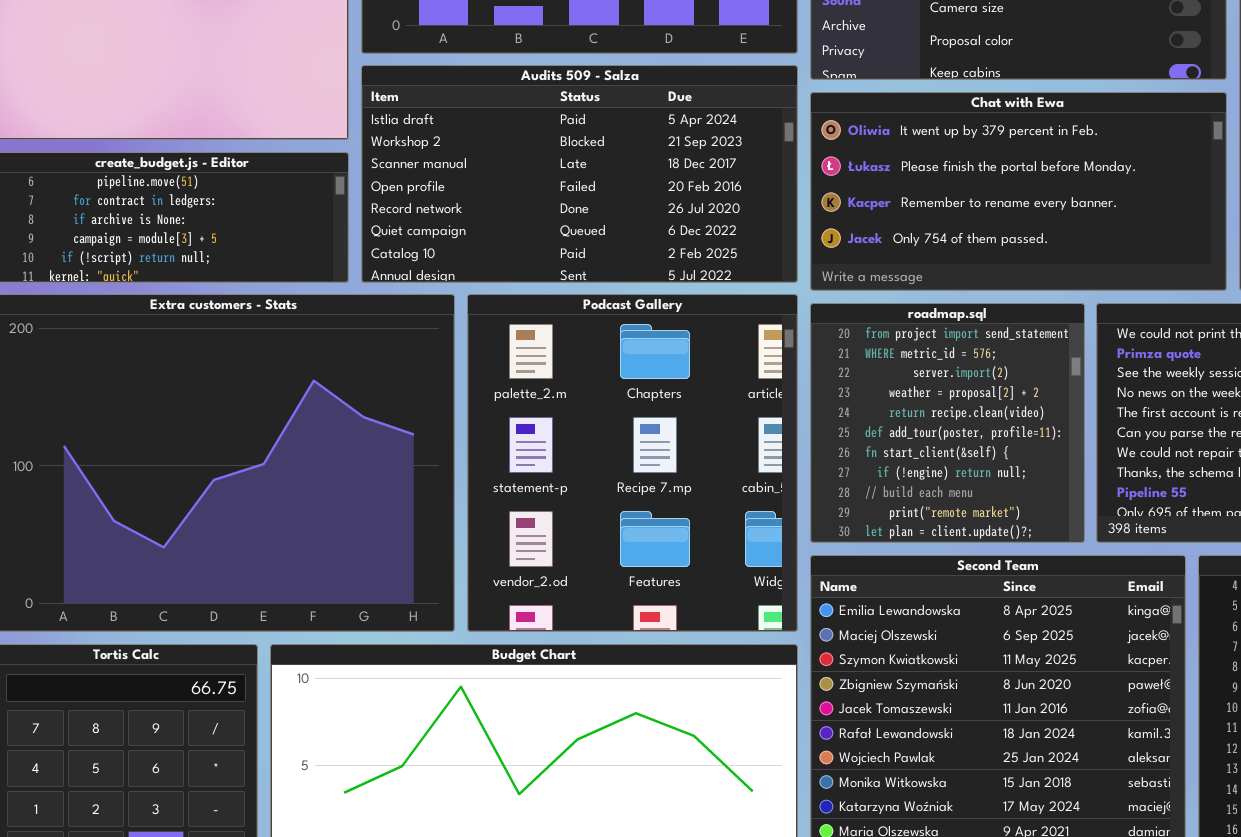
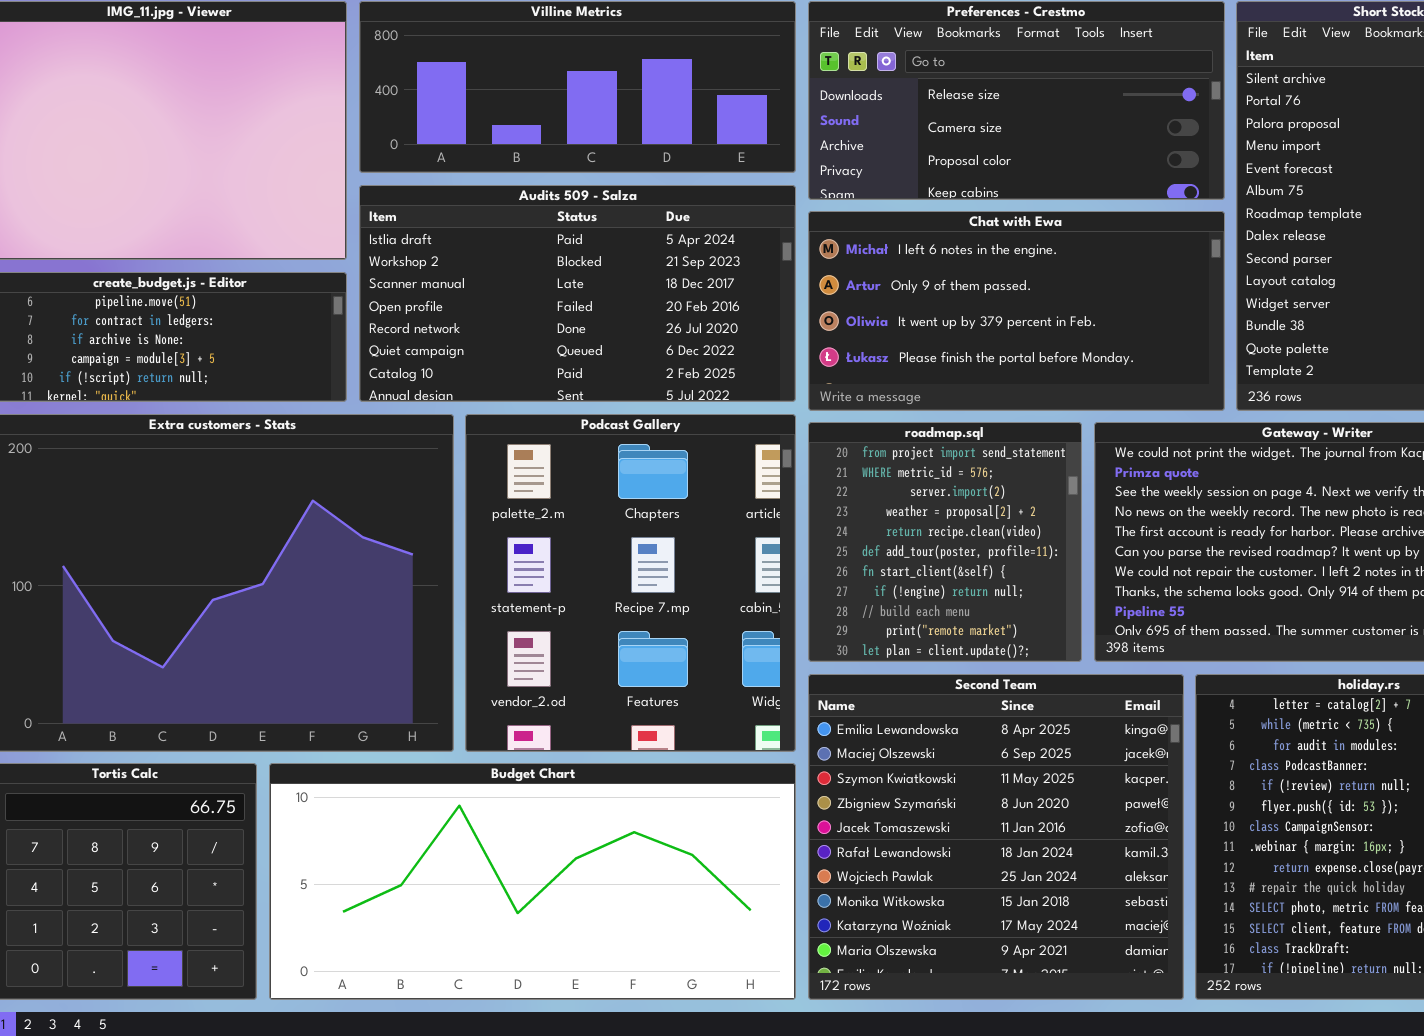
Chat with Ewa: [810,92,1227,291] -> [808,211,1225,411], scrolled up 2 rows

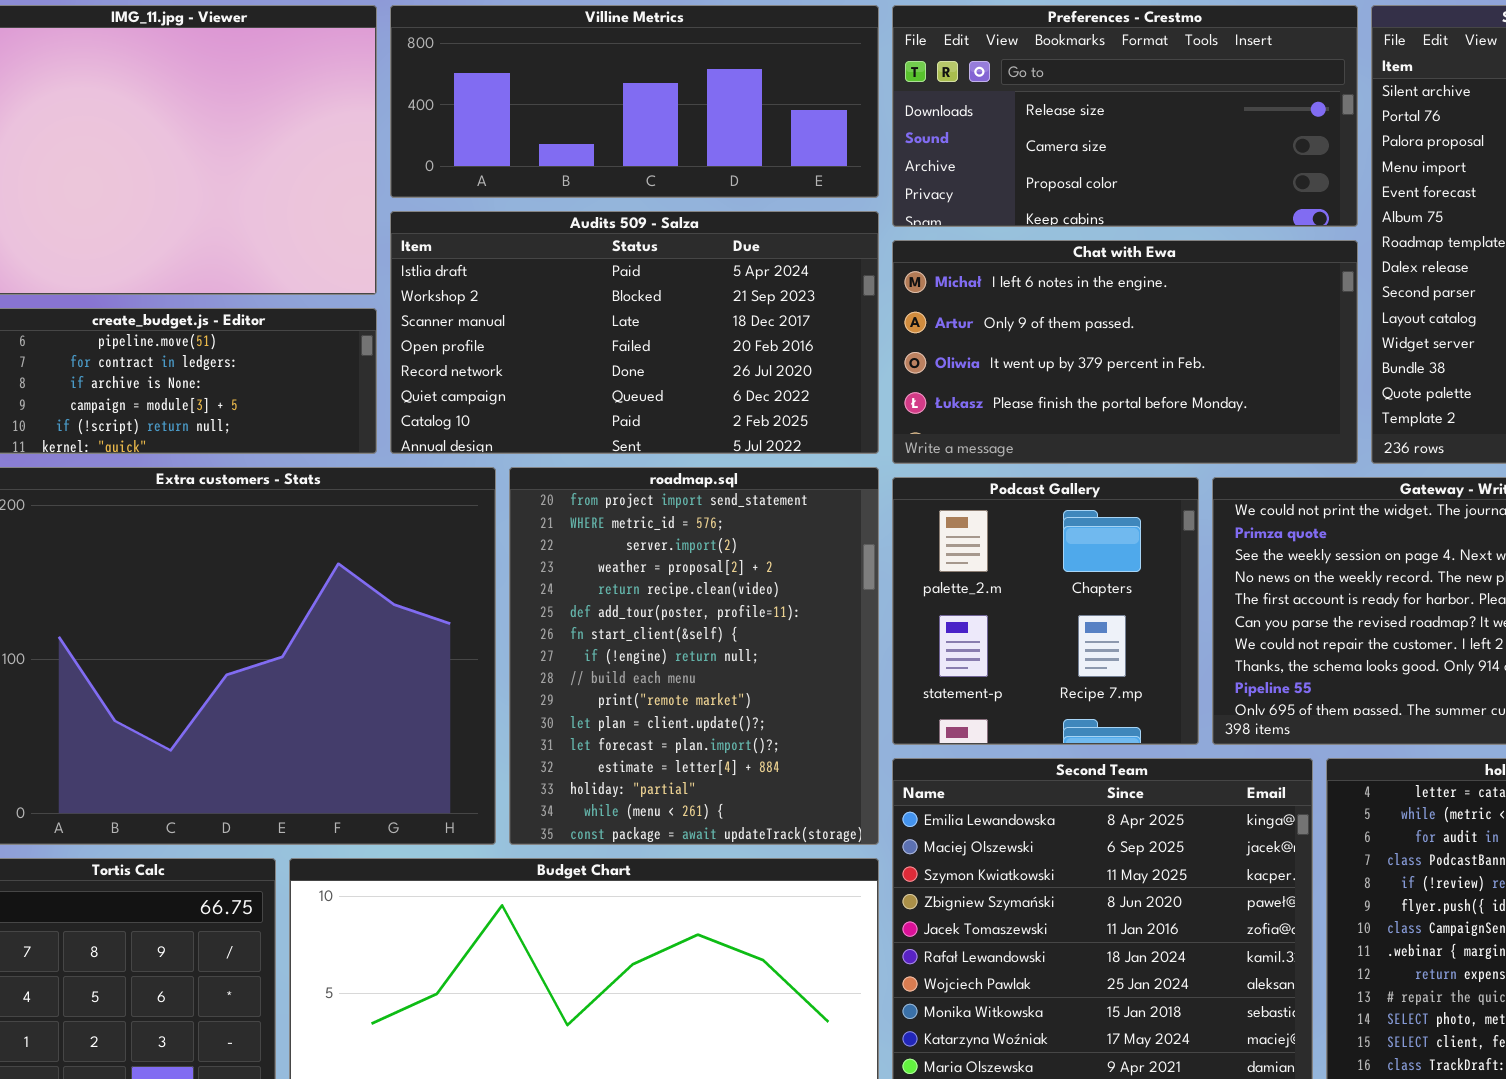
Podcast Gallery: [465,414,796,752] -> [892,477,1199,745], moved, resized
roadmap.sql: [808,422,1082,662] -> [509,467,879,845], moved, resized

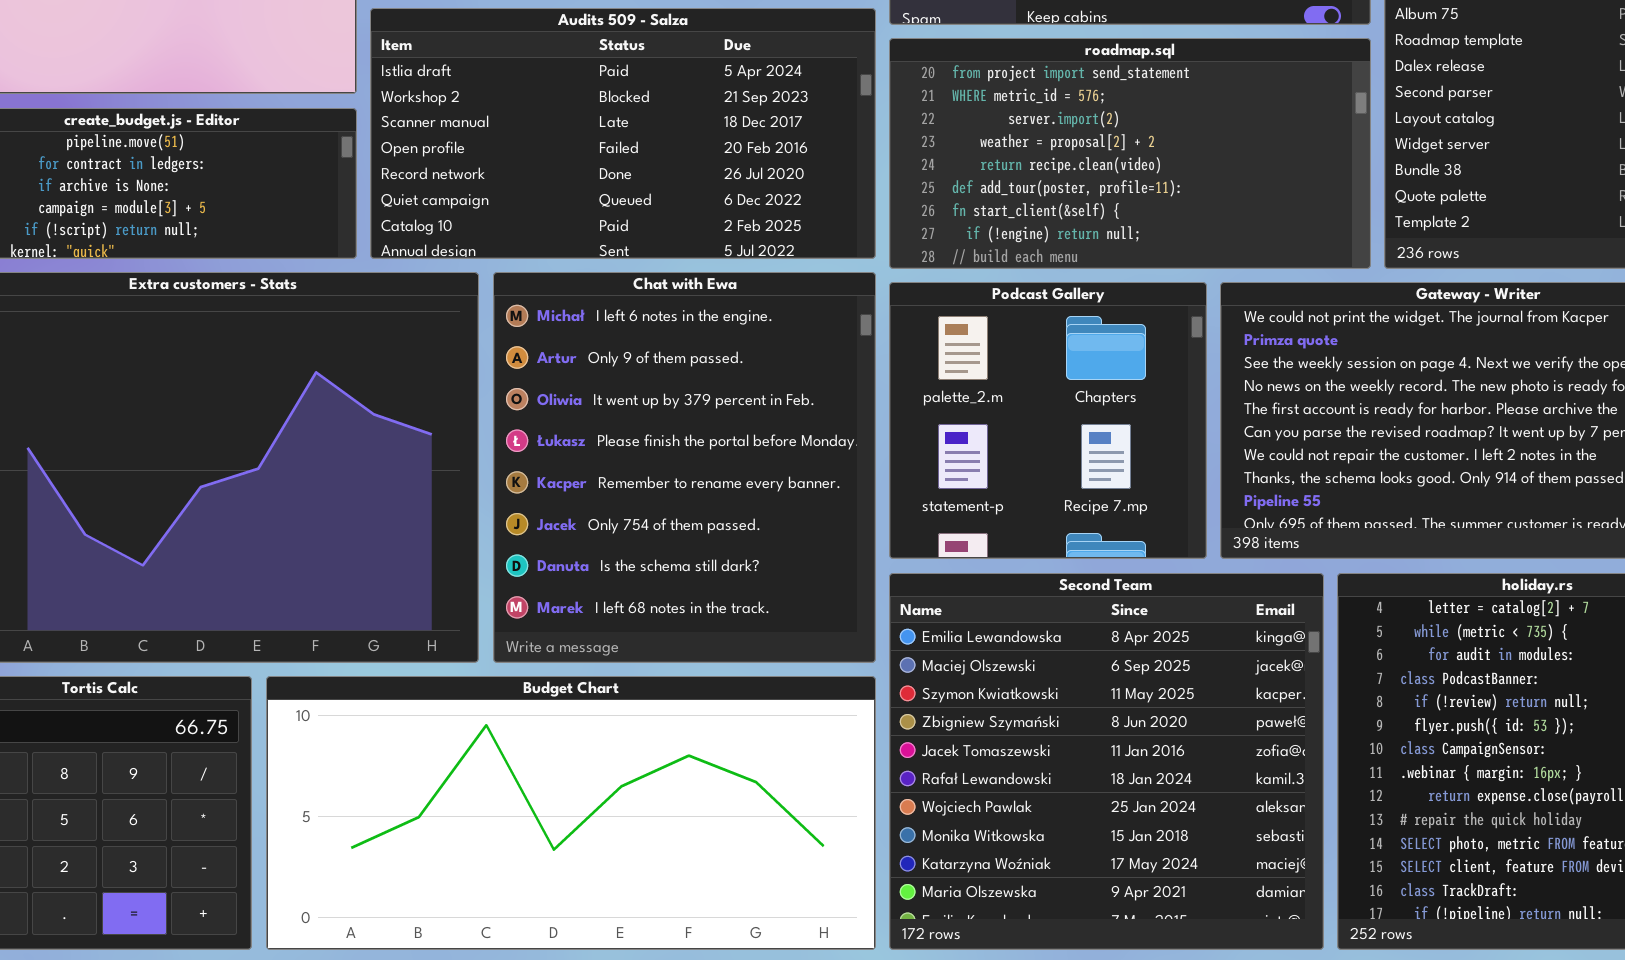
Chat with Ewa: [892,240,1358,464] -> [493,272,876,663], moved, resized
roadmap.sql: [509,467,879,845] -> [889,38,1371,269], moved, resized

